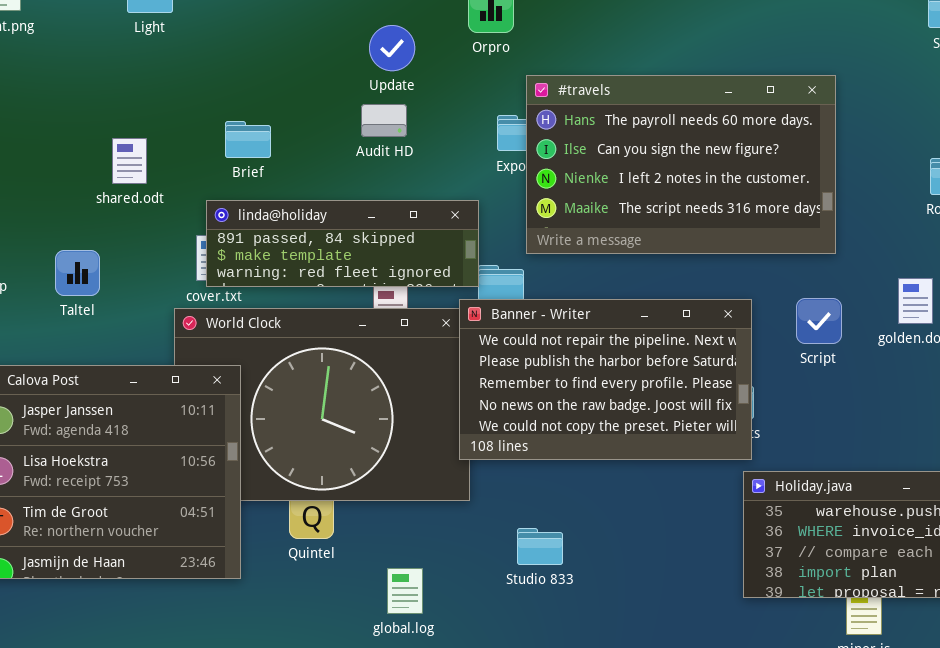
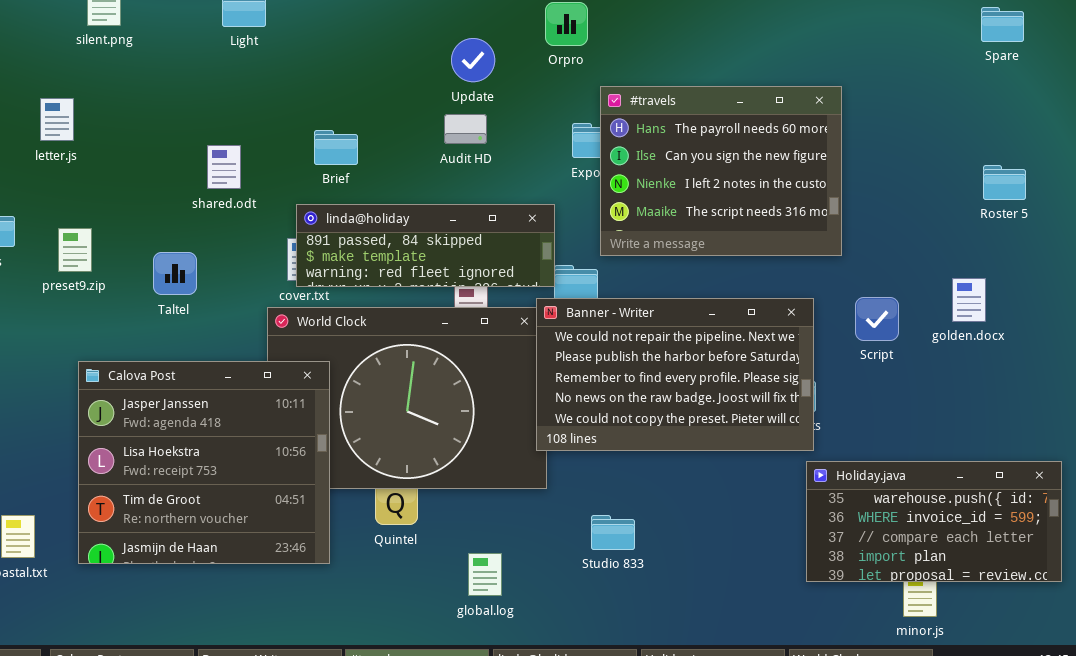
#travels: [526,75,836,254] -> [600,86,842,256], resized

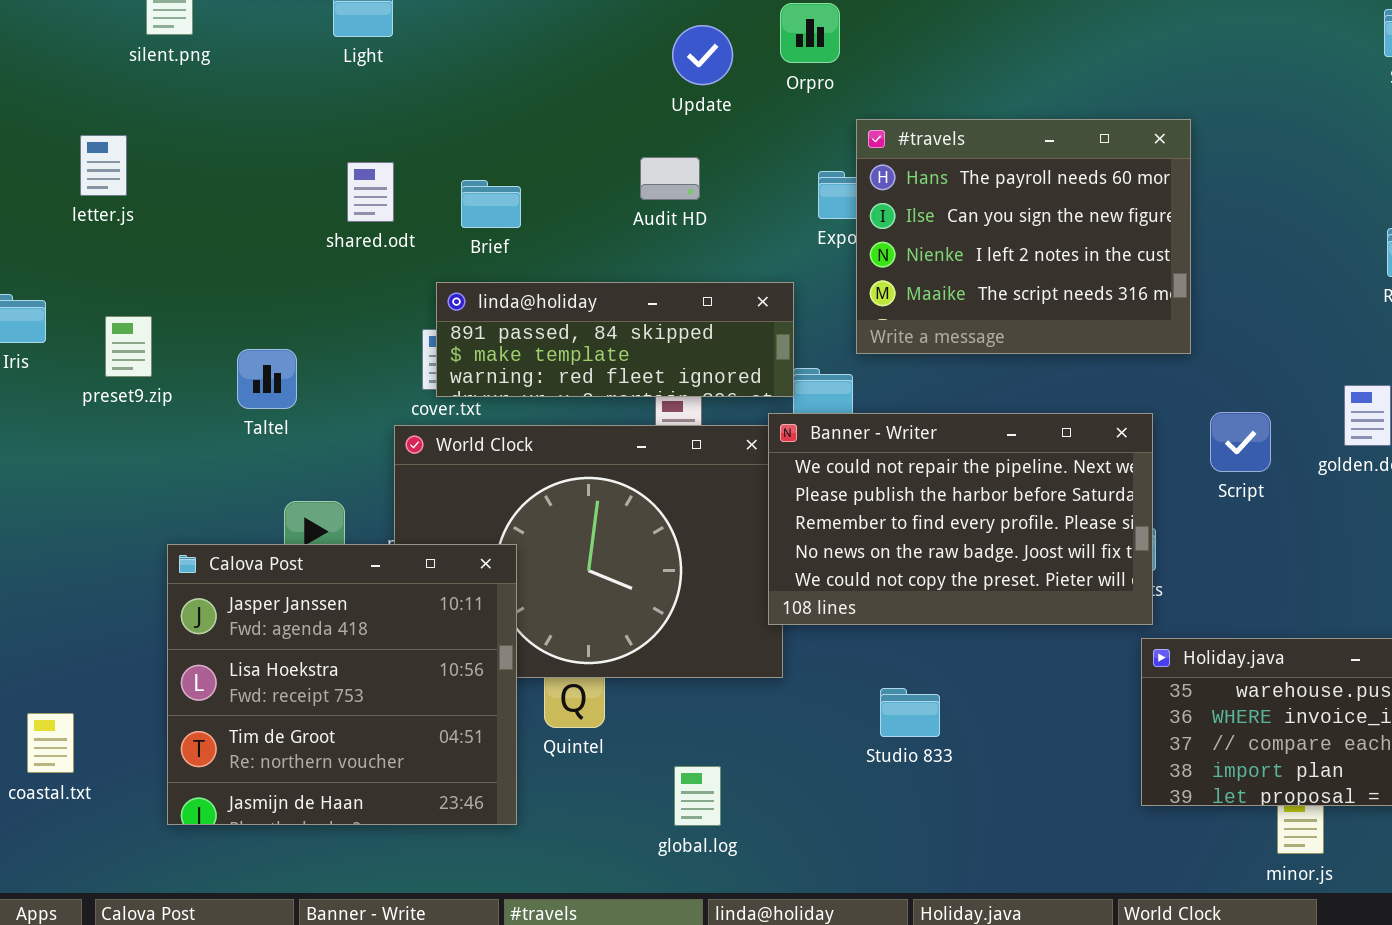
Update: [451,38,495,82] -> [672,25,733,85], moved
shared.odt: [207,145,241,189] -> [347,162,394,222], moved
Calova Post: [78,361,330,564] -> [167,544,517,825], moved
Studio 833: [591,515,635,550] -> [880,688,940,737], moved

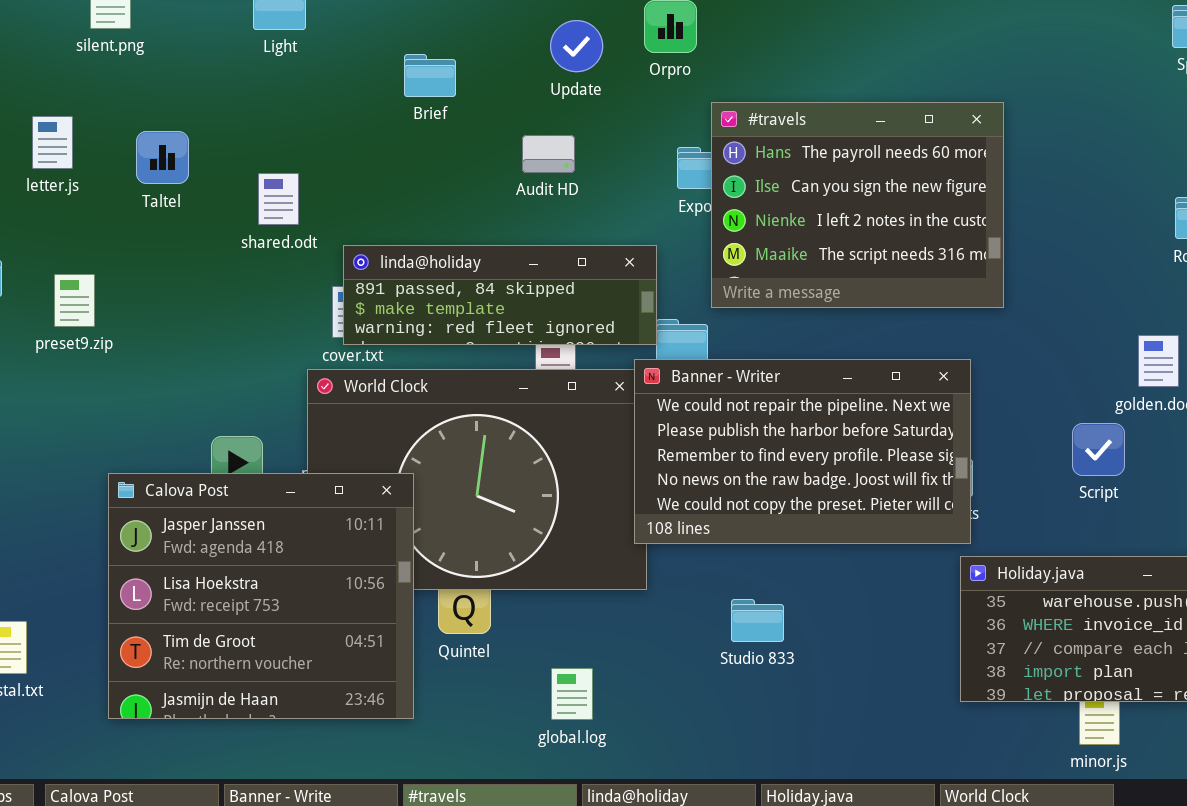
shared.odt: [347,162,394,222] -> [258,173,299,225], moved
Brief: [461,180,521,228] -> [404,54,456,97], moved
Taltel: [237,349,297,409] -> [136,131,189,184], moved
Script: [1210,412,1271,472] -> [1072,423,1125,476], moved

